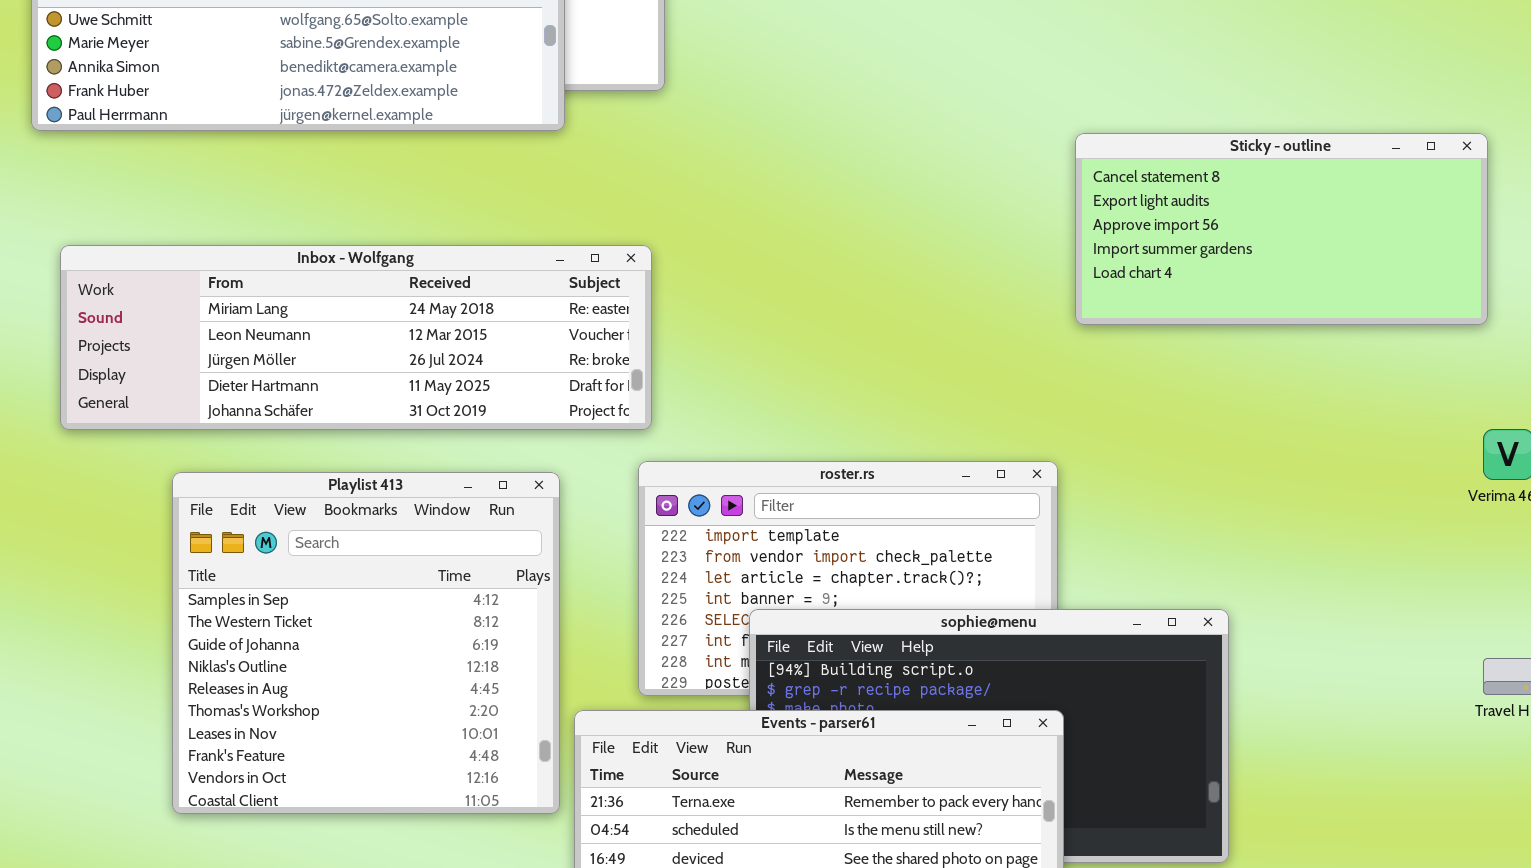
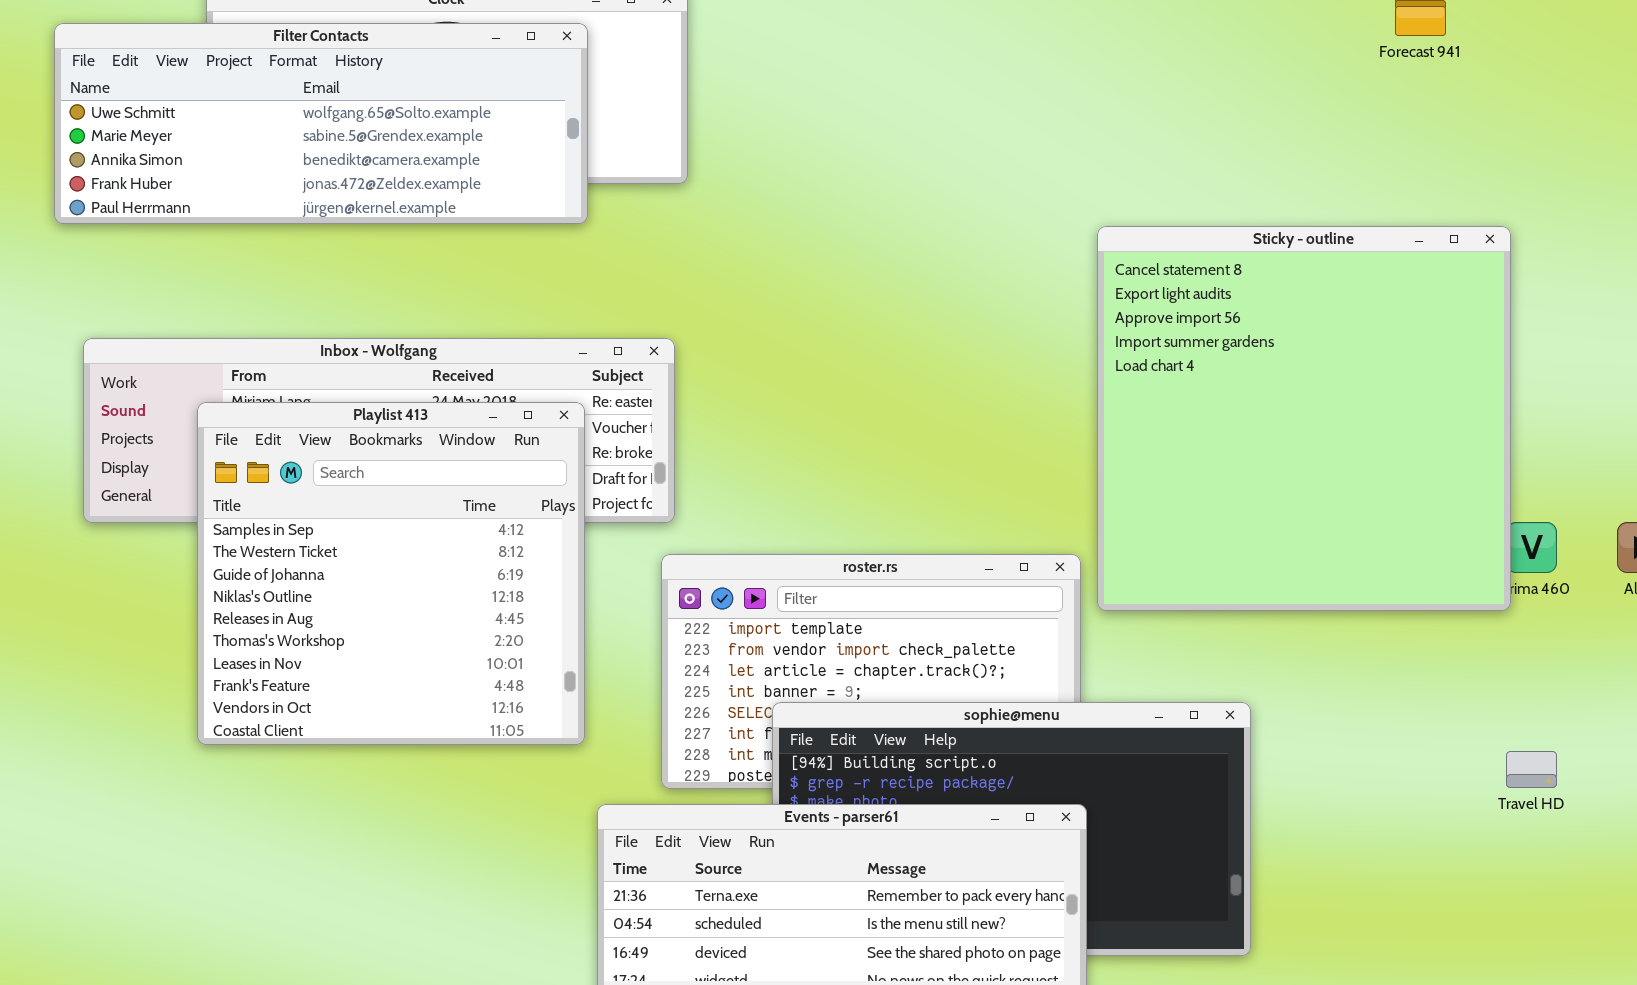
Sticky - outline: [1075,133,1488,325] -> [1097,226,1511,611], resized
Playlist 413: [172,472,560,814] -> [197,402,585,745], moved

